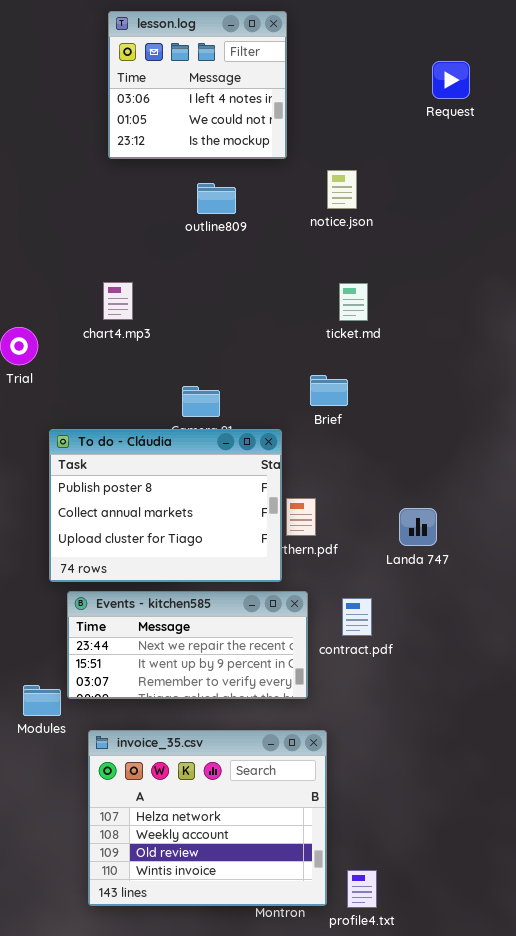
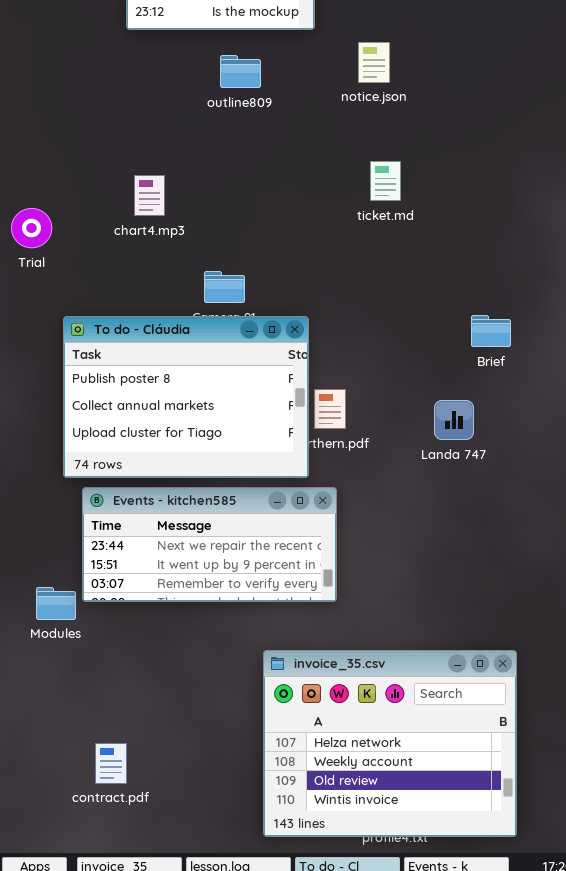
chart4.mp3: [103,282,133,320] -> [134,175,165,216], moved
Brief: [310,375,348,406] -> [471,315,511,347], moved
contract.pdf: [342,598,372,636] -> [95,743,127,784], moved
invoice_35.csv: [88,730,327,906] -> [263,650,517,837], moved

